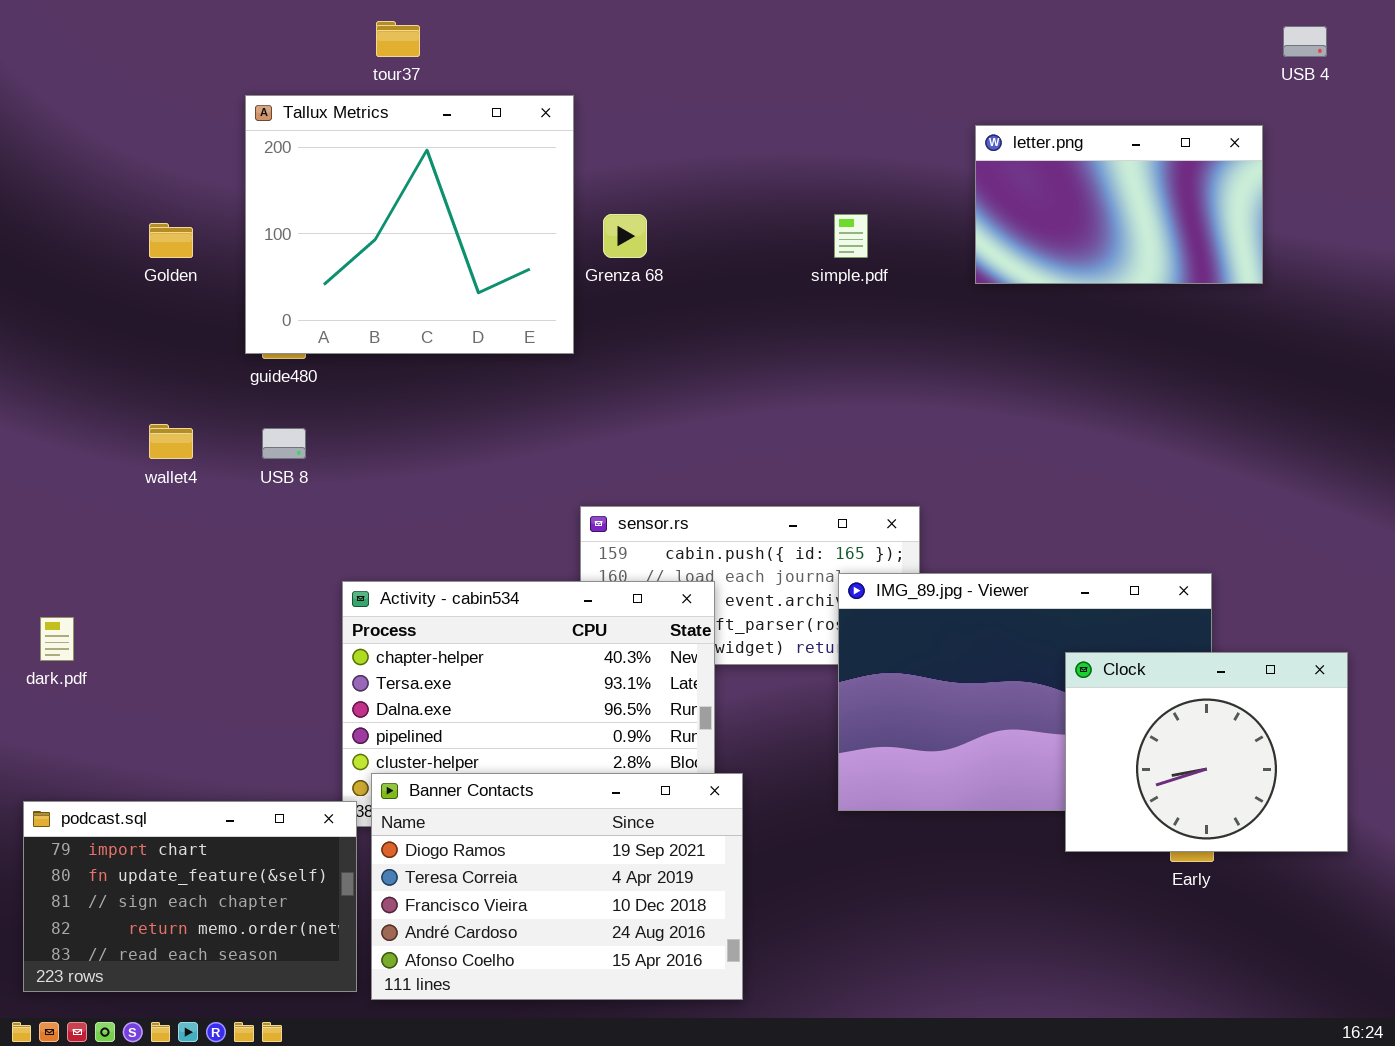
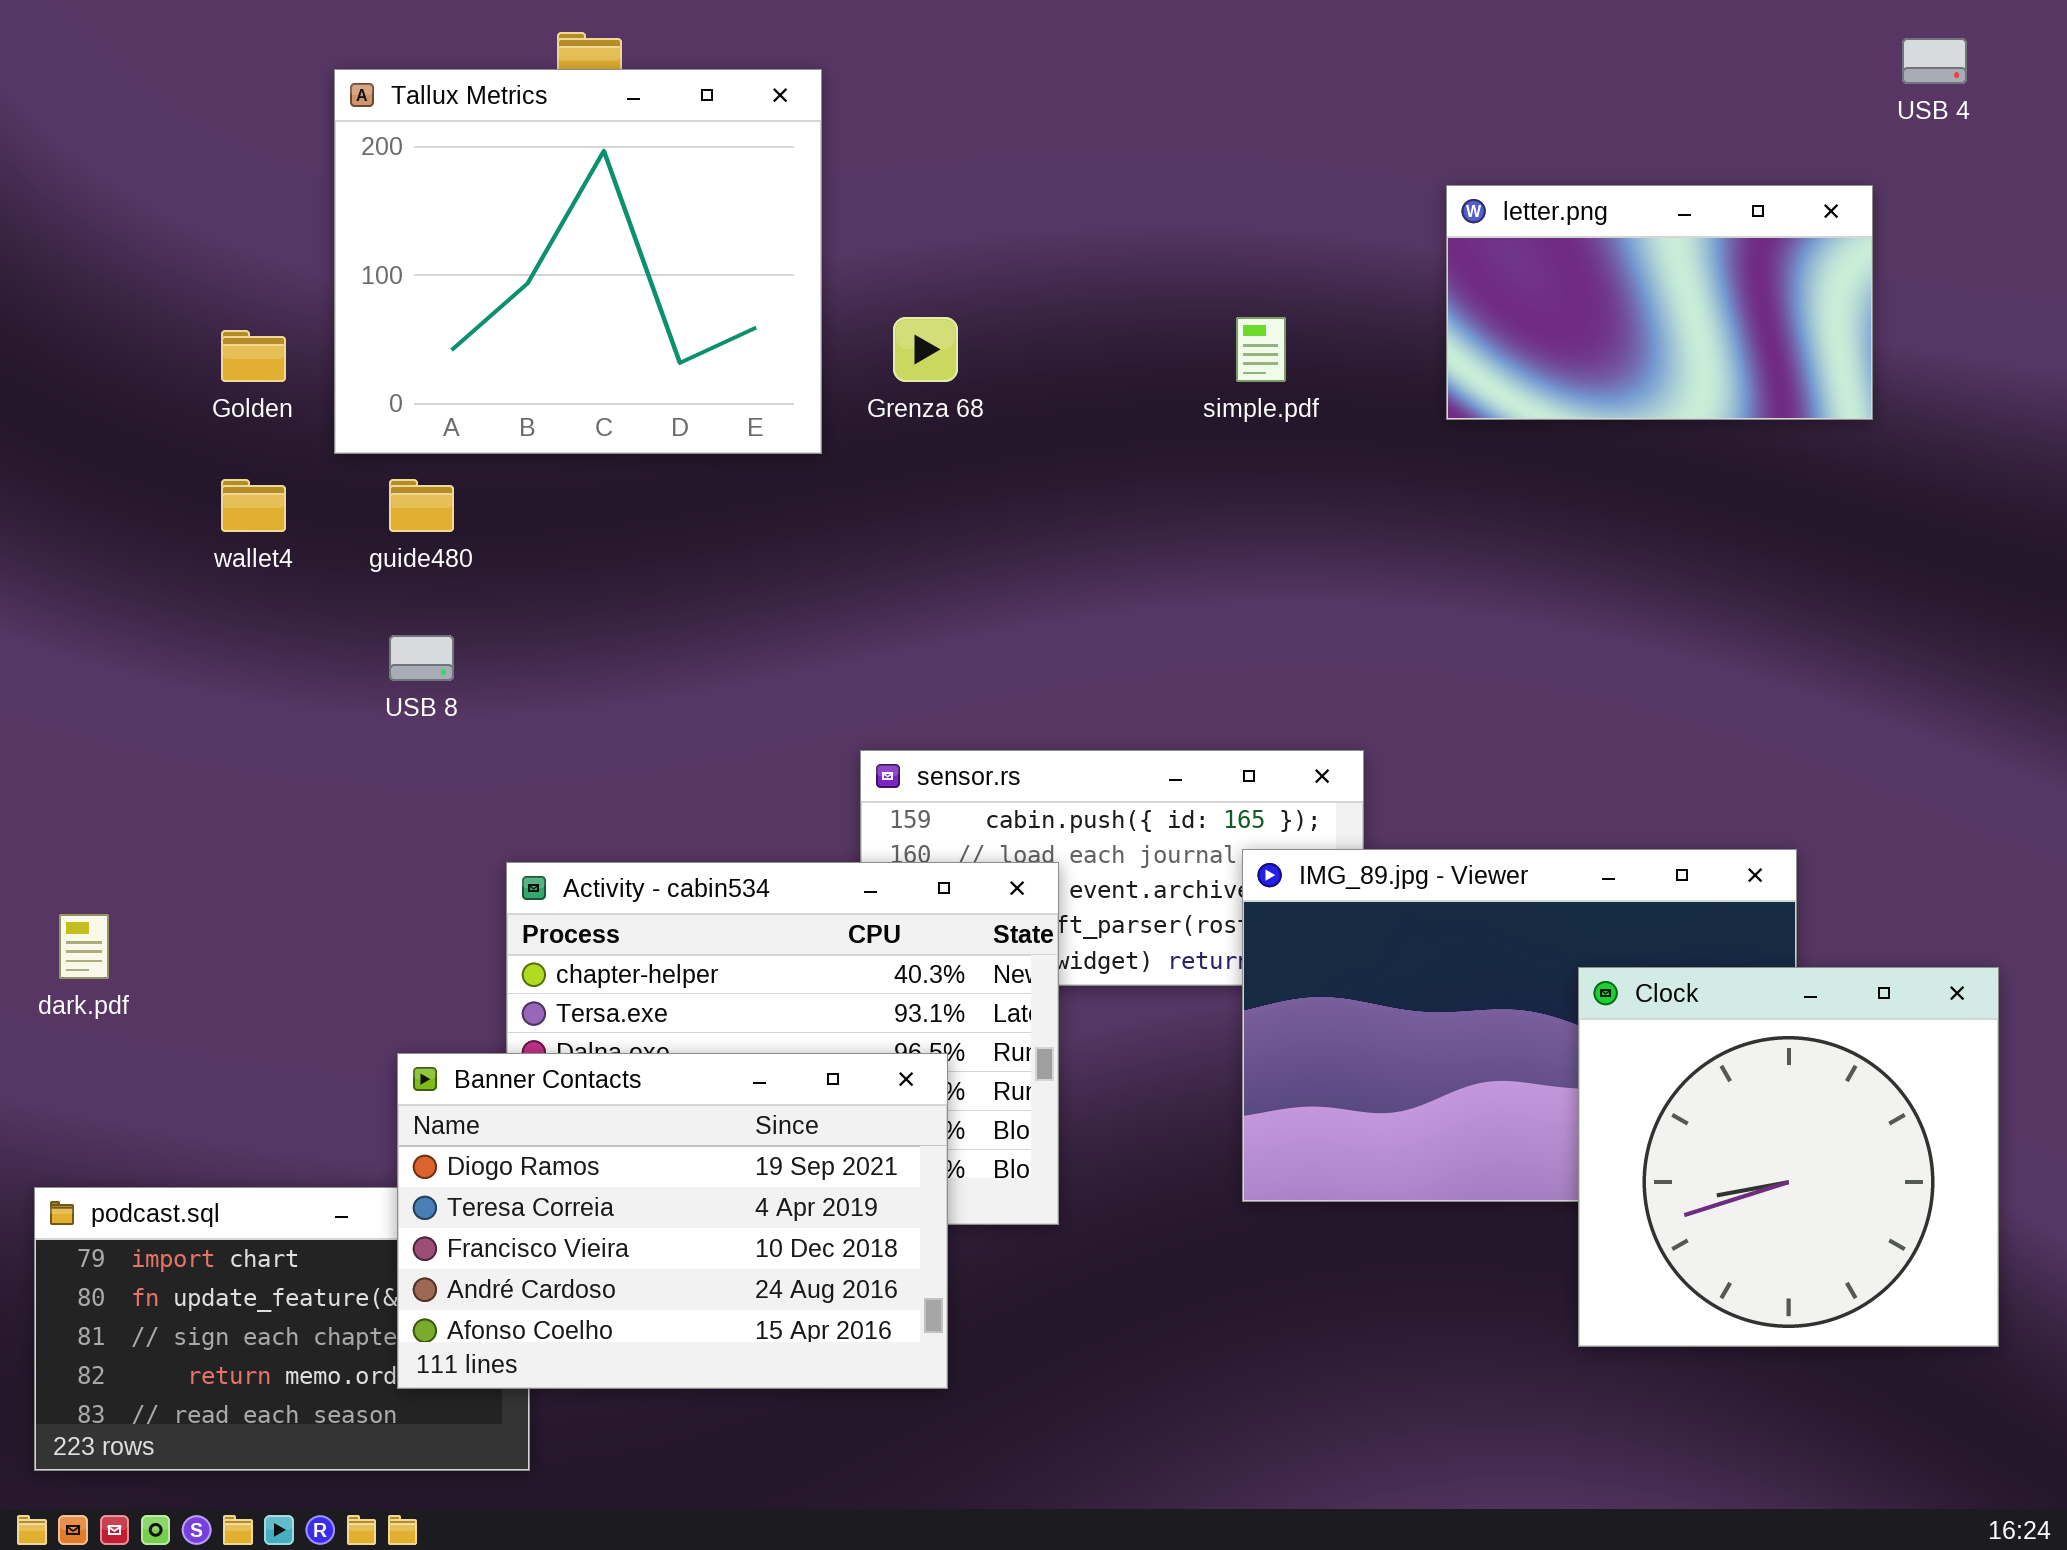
Tallux Metrics: [245,95,574,354] -> [334,69,822,454], moved
wallet4: [149,424,193,459] -> [221,479,286,532], moved
Clock: [1065,652,1348,852] -> [1578,967,1999,1347], resized
Banner Contacts: [371,773,743,1000] -> [397,1053,948,1389], moved

